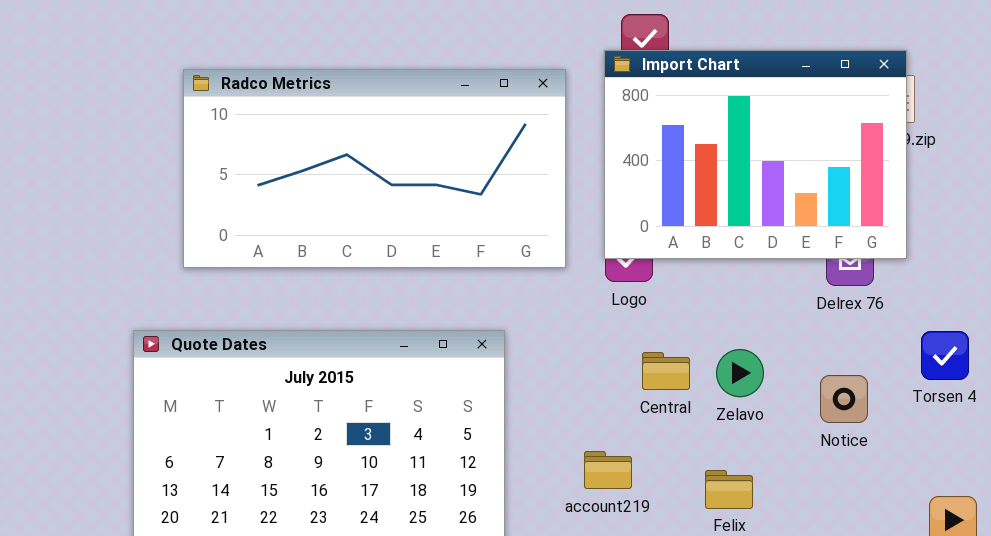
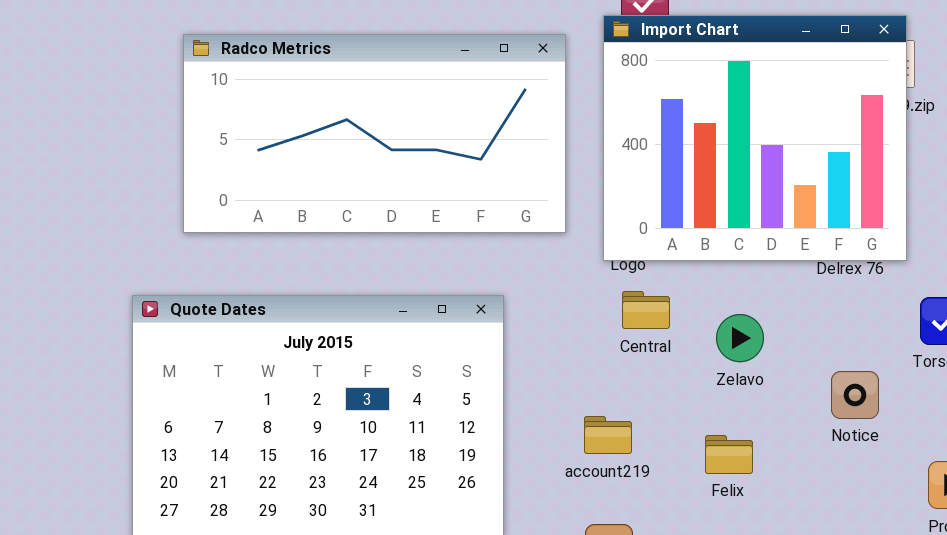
Import Chart: [604,50,907,259] -> [603,15,907,261], resized
Central: [642,352,690,390] -> [622,291,670,329], moved
Notice: [820,375,868,423] -> [831,371,879,419], moved

